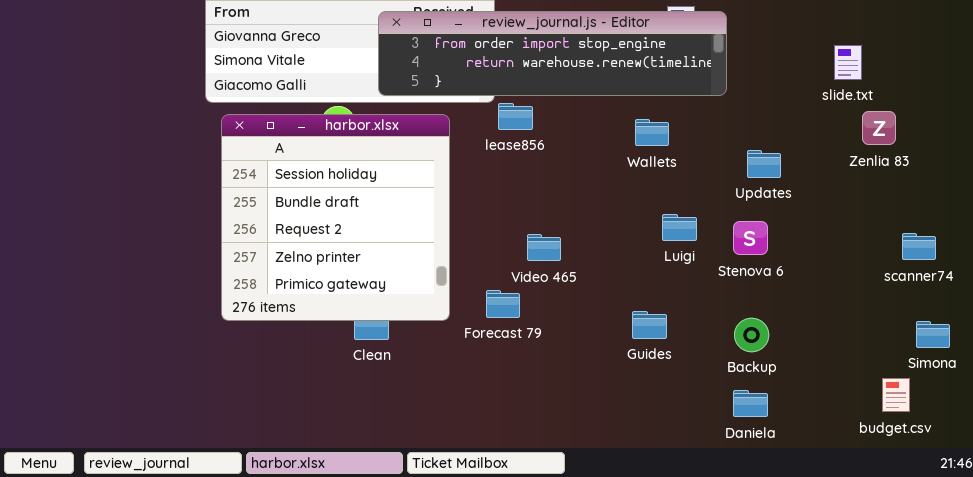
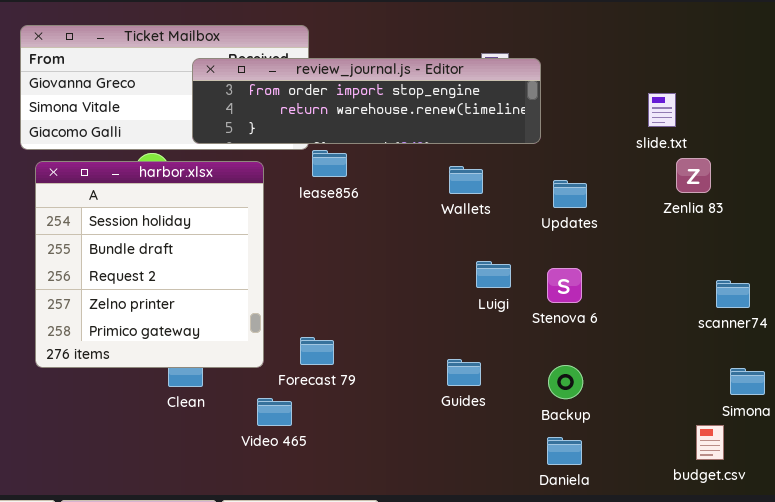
Updates: [747,150,781,178] -> [553,180,587,208], moved
Video 465: [527,234,561,261] -> [257,398,292,426], moved

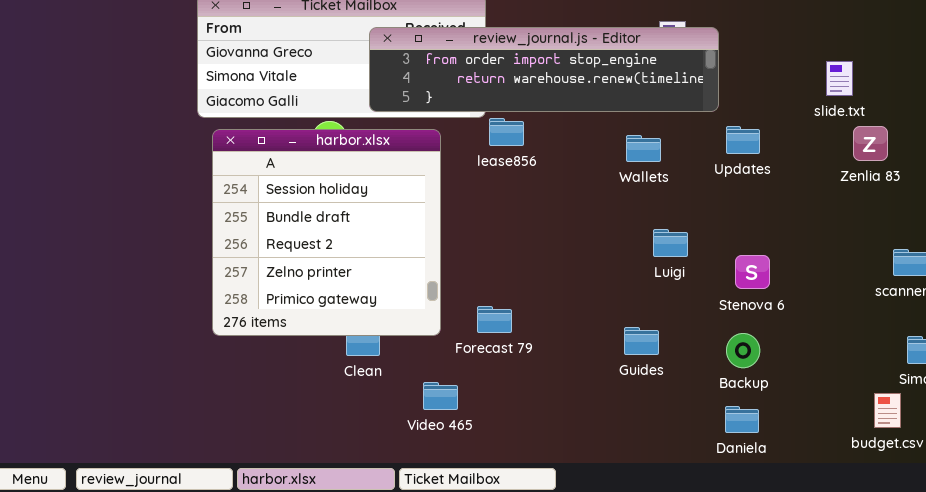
Updates: [553,180,587,208] -> [726,126,760,154], moved
Stenova 6: [547,268,582,303] -> [735,255,770,289], moved
Video 465: [257,398,292,426] -> [423,382,458,410], moved

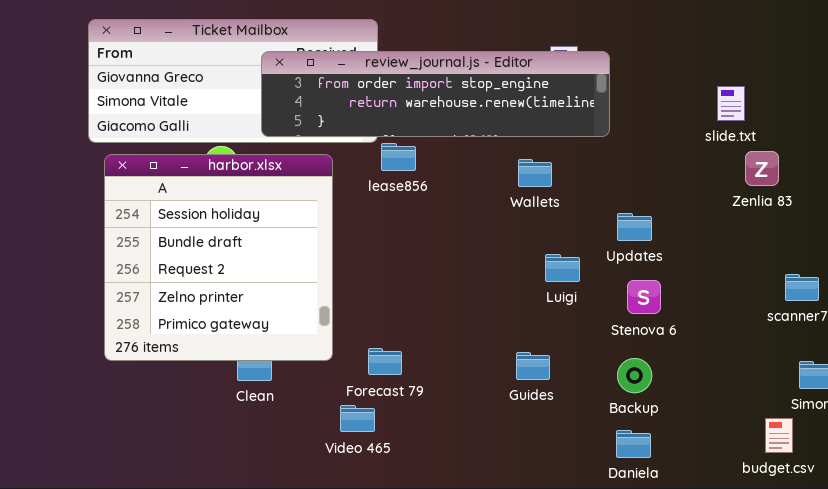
Updates: [726,126,760,154] -> [617,213,652,241], moved
Forecast 79: [477,306,512,333] -> [368,348,402,375], moved
Video 465: [423,382,458,410] -> [340,405,375,432], moved

